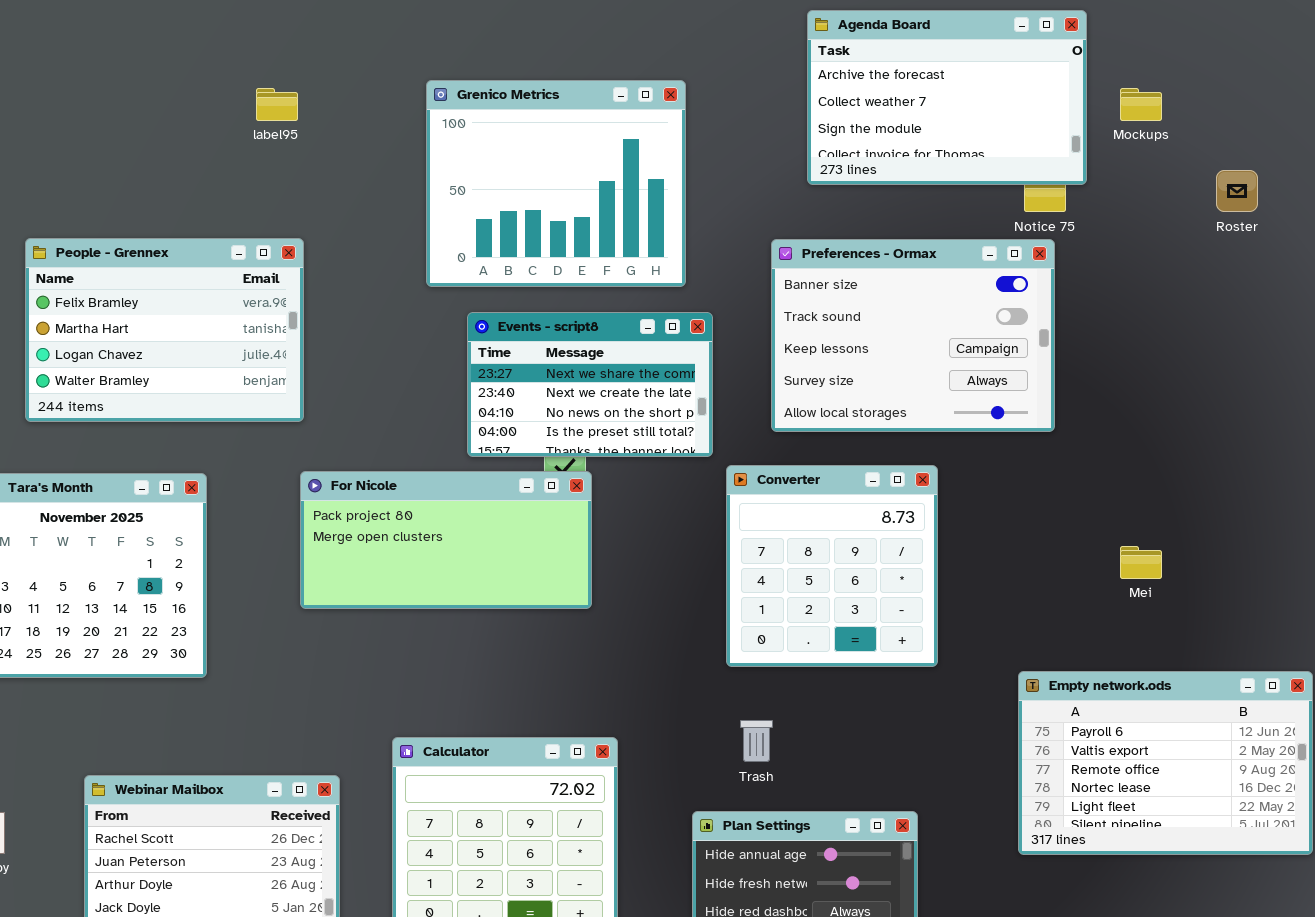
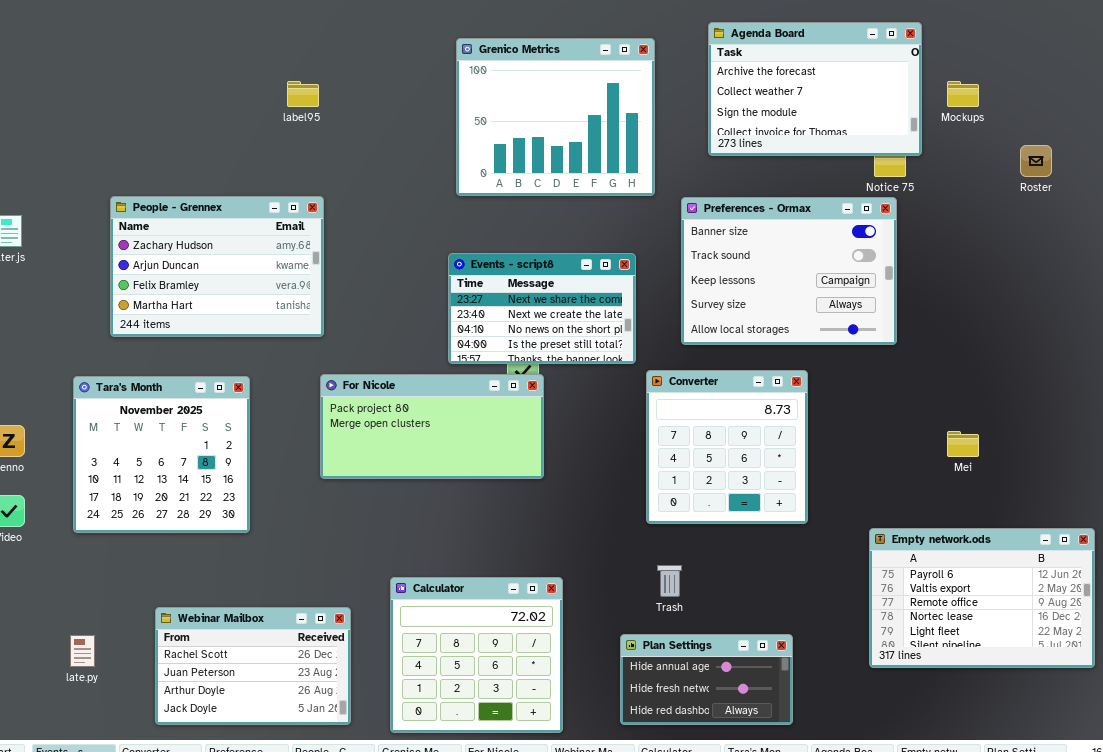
Grenico Metrics: [426,80,686,287] -> [456,38,655,196], moved
People - Grennex: [25,238,304,422] -> [110,196,324,337], scrolled up 2 rows

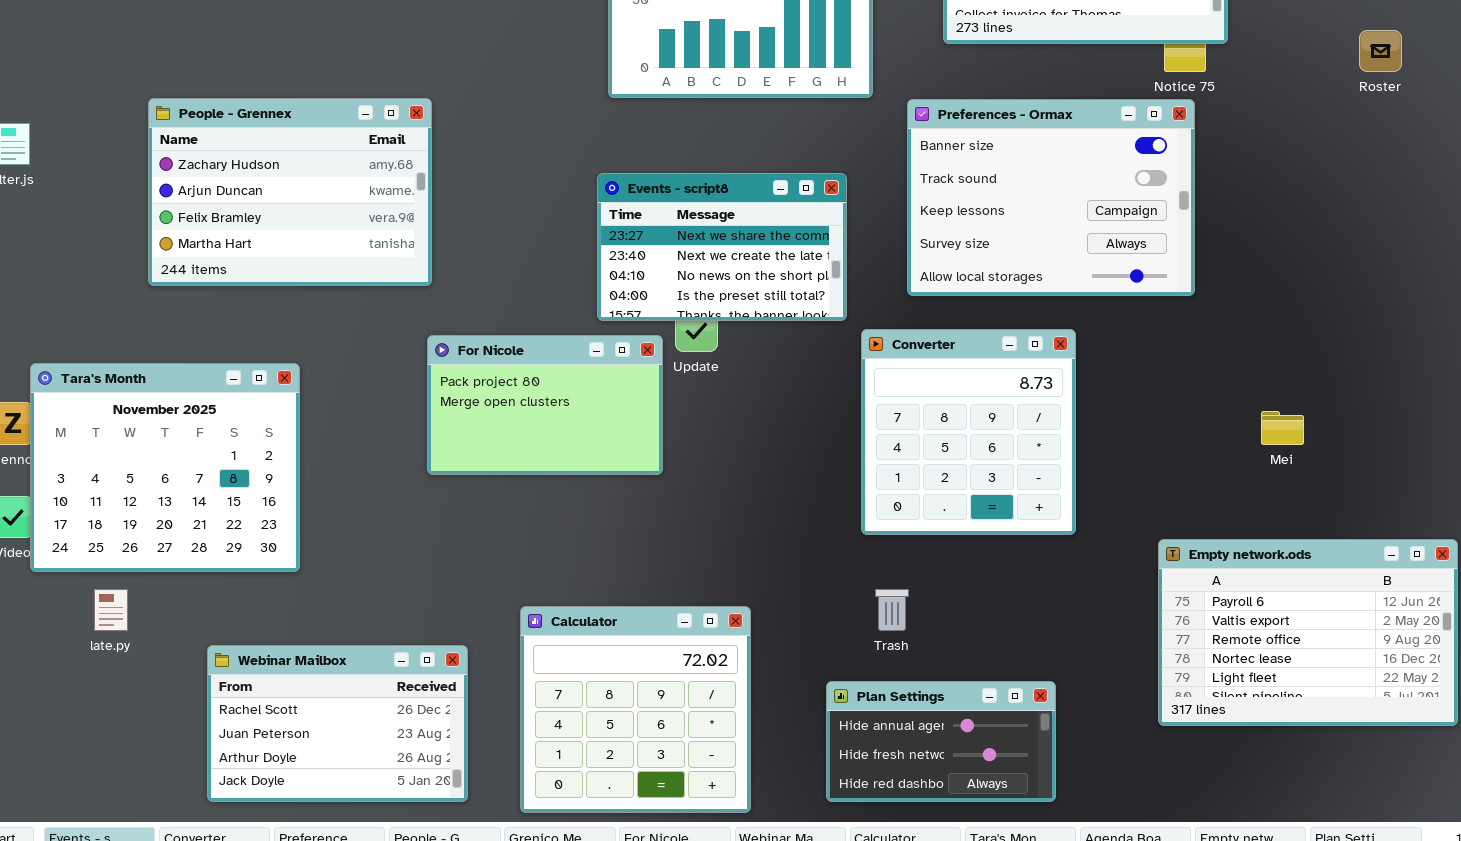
For Nicole: [320,374,544,479] -> [427,335,663,475], resized
Tara's Month: [73,376,250,533] -> [30,363,300,572], moved, resized
late.py: [70,635,95,667] -> [94,589,128,631], moved

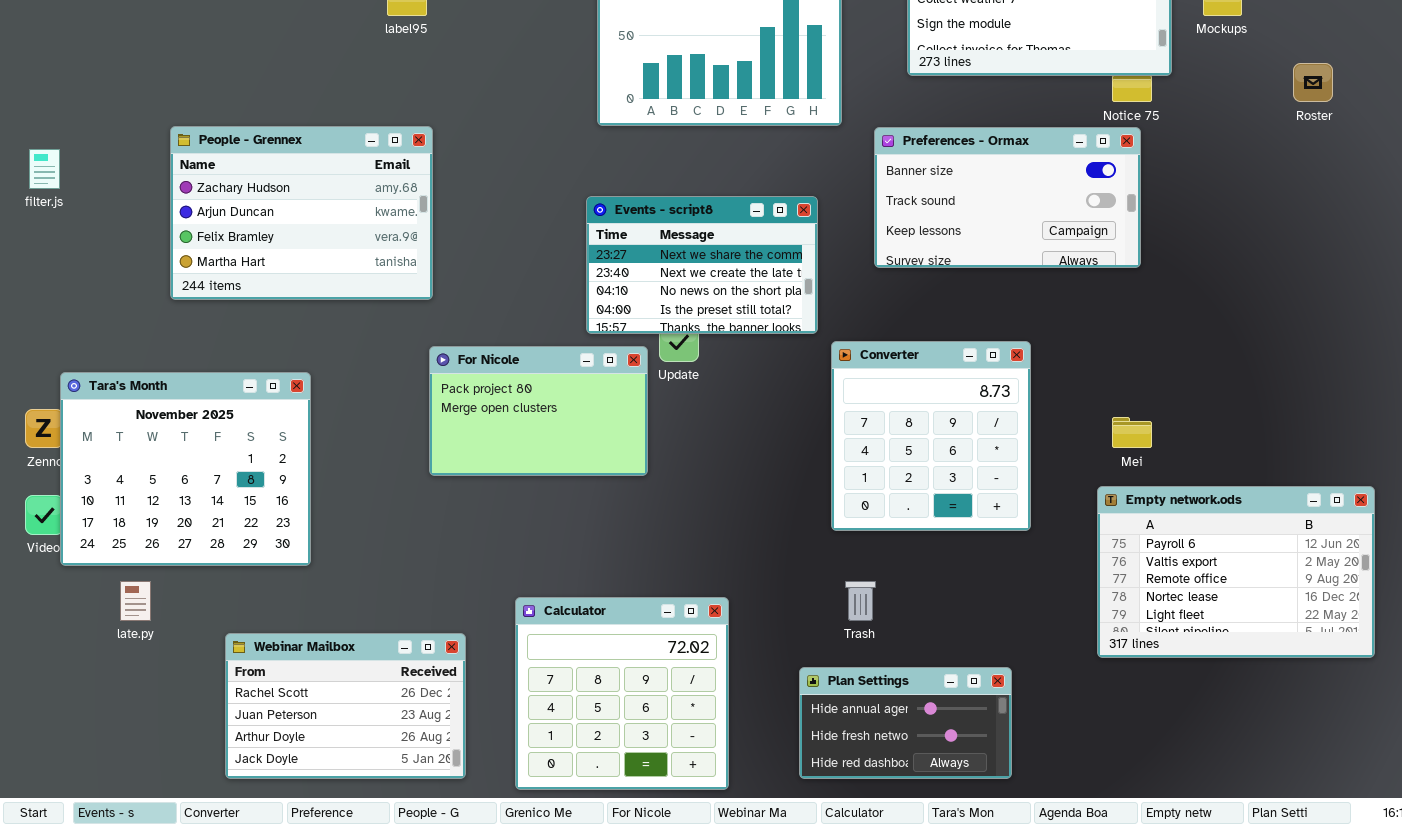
Preferences - Ormax: [907,99,1195,296] -> [874,127,1141,268], resized
Mei: [1261,411,1304,445] -> [1112,417,1152,448], moved
Empty network.ods: [1158,539,1458,726] -> [1097,486,1375,658], moved

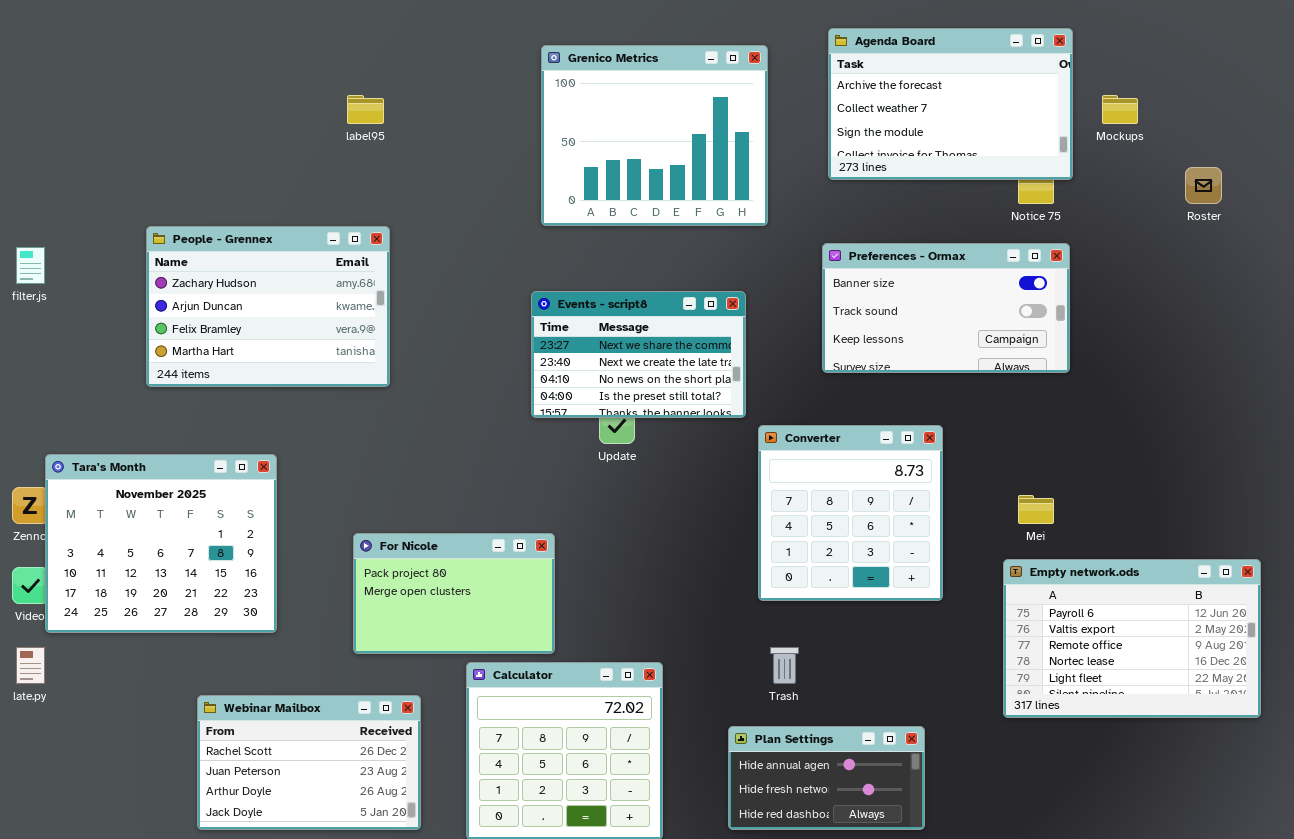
Preferences - Ormax: [874,127,1141,268] -> [822,243,1070,373], moved
For Nicole: [429,346,648,476] -> [353,533,555,654], moved
late.py: [120,581,151,621] -> [16,647,45,684], moved

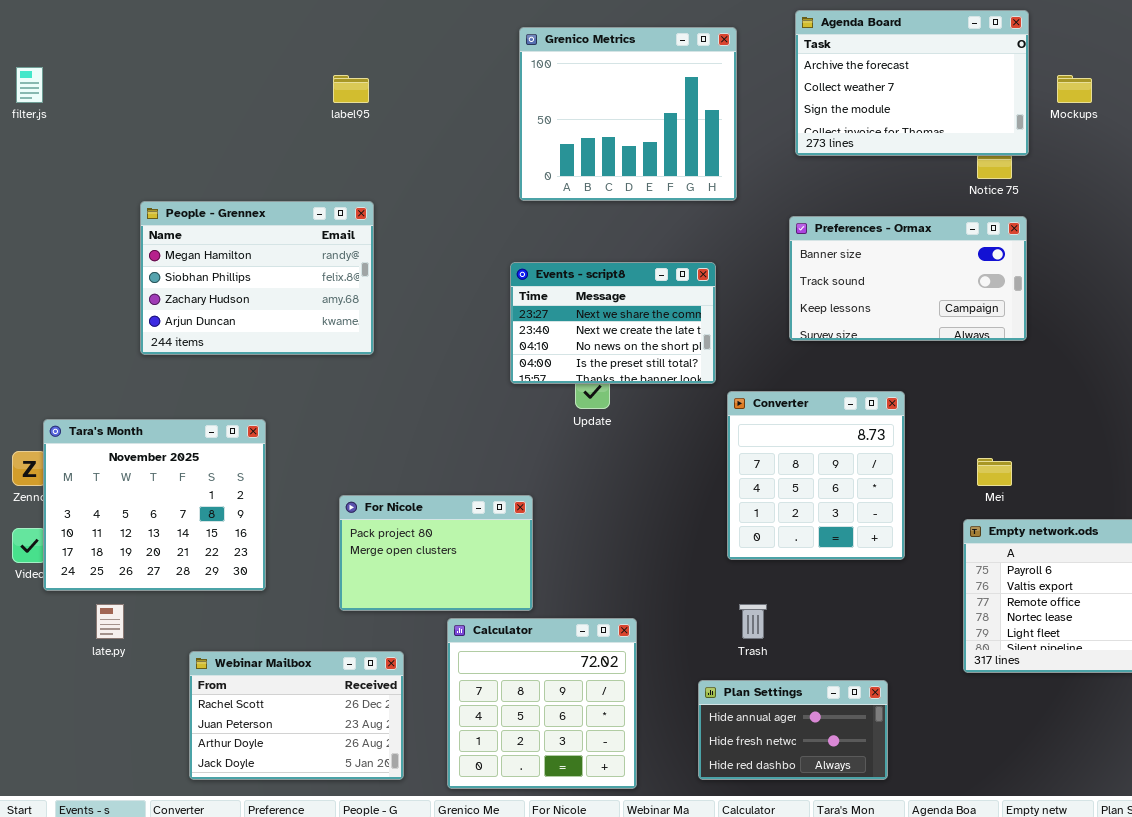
People - Grennex: [146,226,390,387] -> [140,201,374,355], scrolled up 2 rows
filter.js: [16,247,45,284] -> [16,67,43,103], moved
late.py: [16,647,45,684] -> [96,604,124,639], moved

